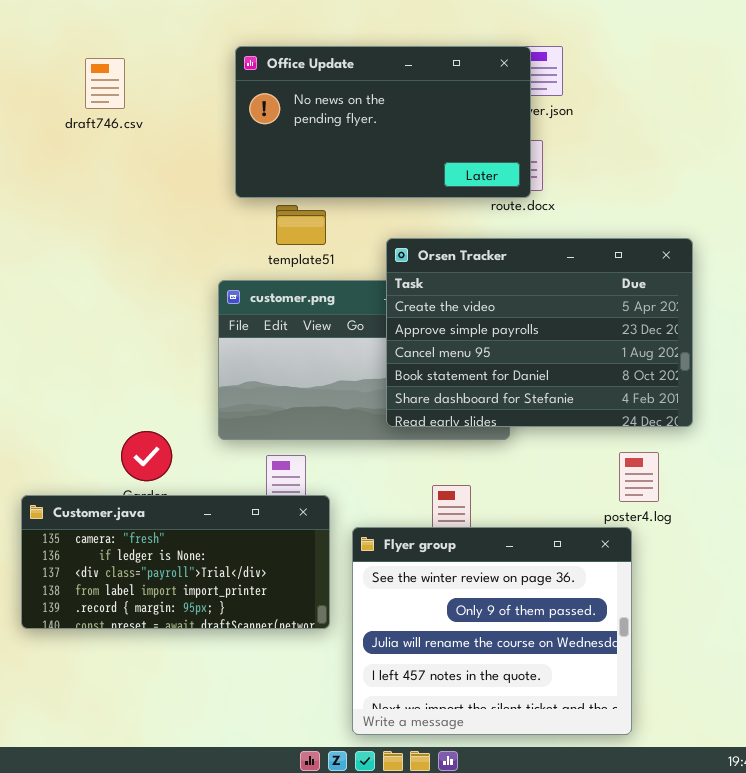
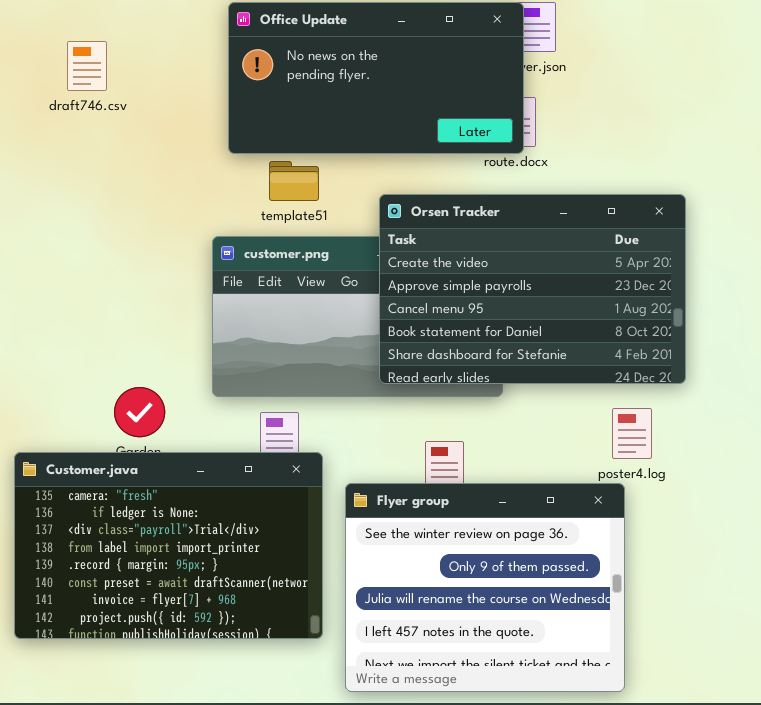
draft746.csv: [85,58,125,109] -> [67,41,107,91], moved
Customer.java: [21,495,330,629] -> [14,452,323,639], resized

